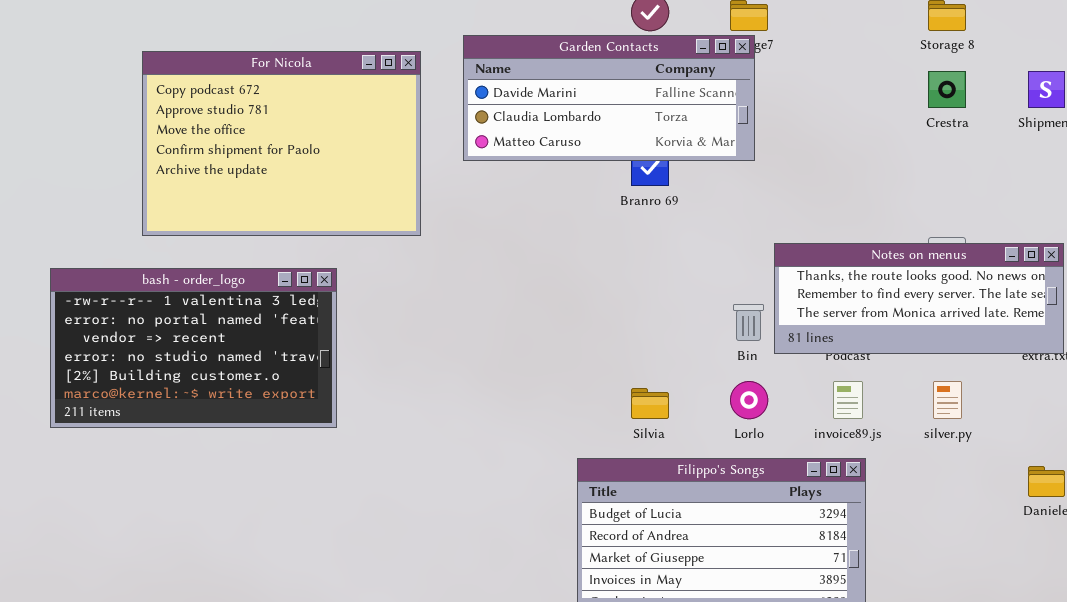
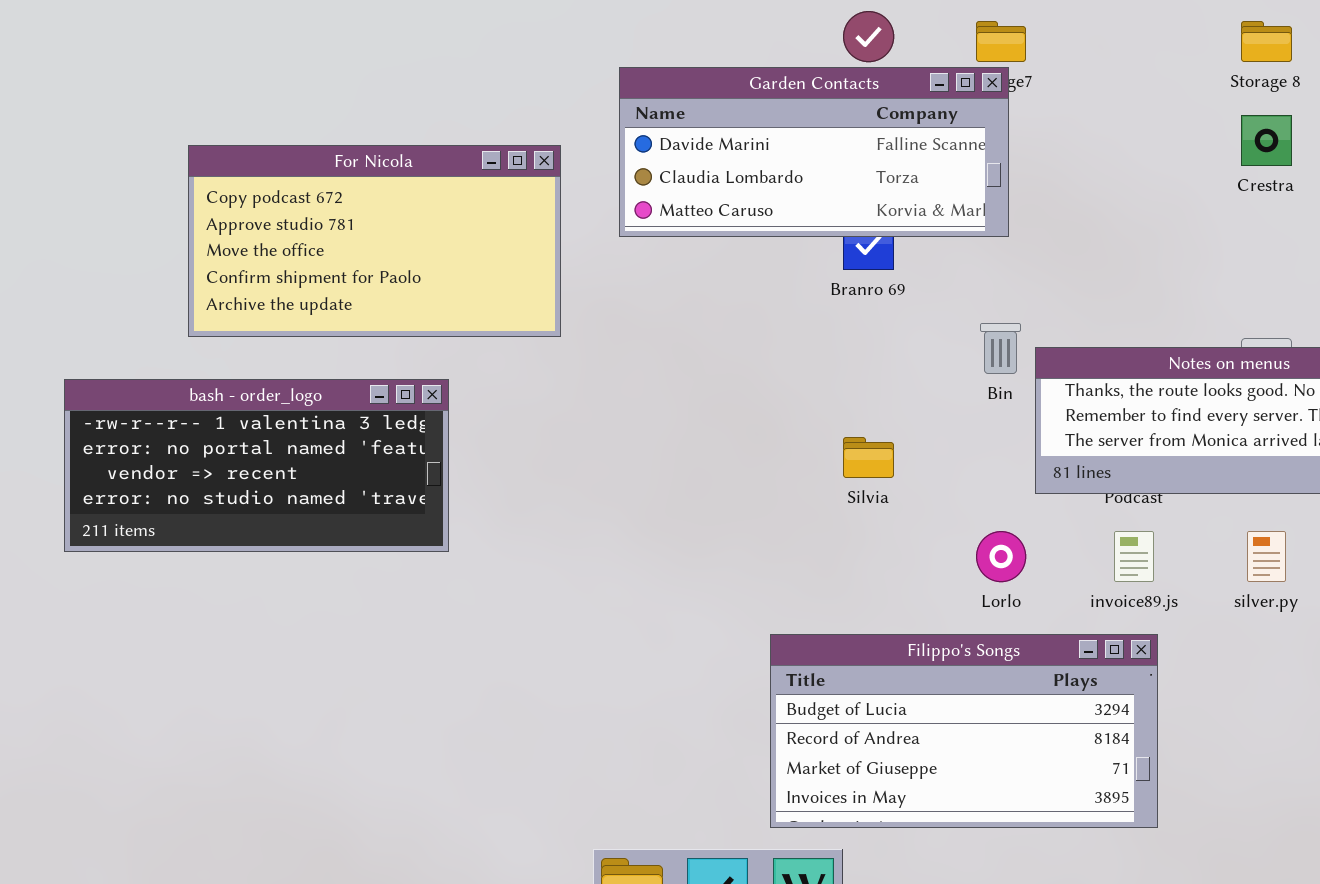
For Nicola: [142,51,421,236] -> [188,145,561,337], resized
bash - order_logo: [50,268,337,428] -> [64,379,449,552], resized
Bin: [733,304,764,341] -> [980,323,1021,374], moved
Silvia: [631,388,669,419] -> [843,437,894,478], moved

